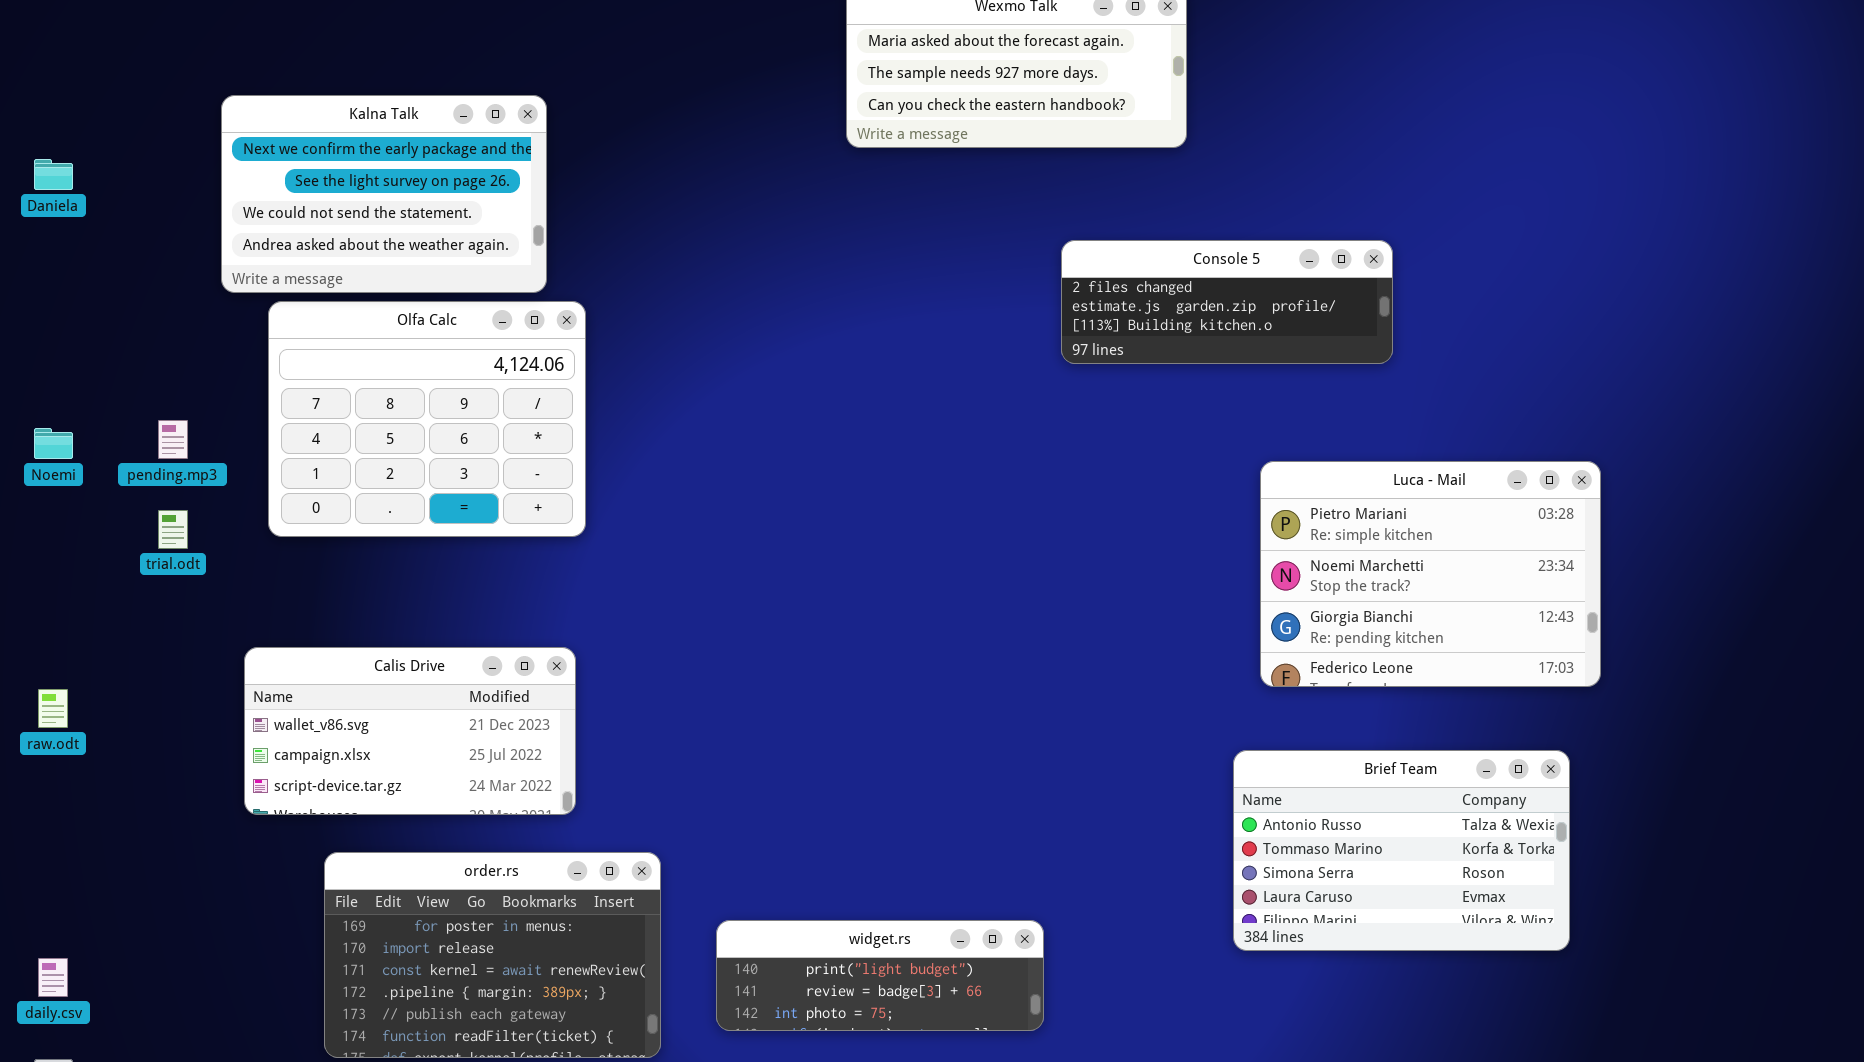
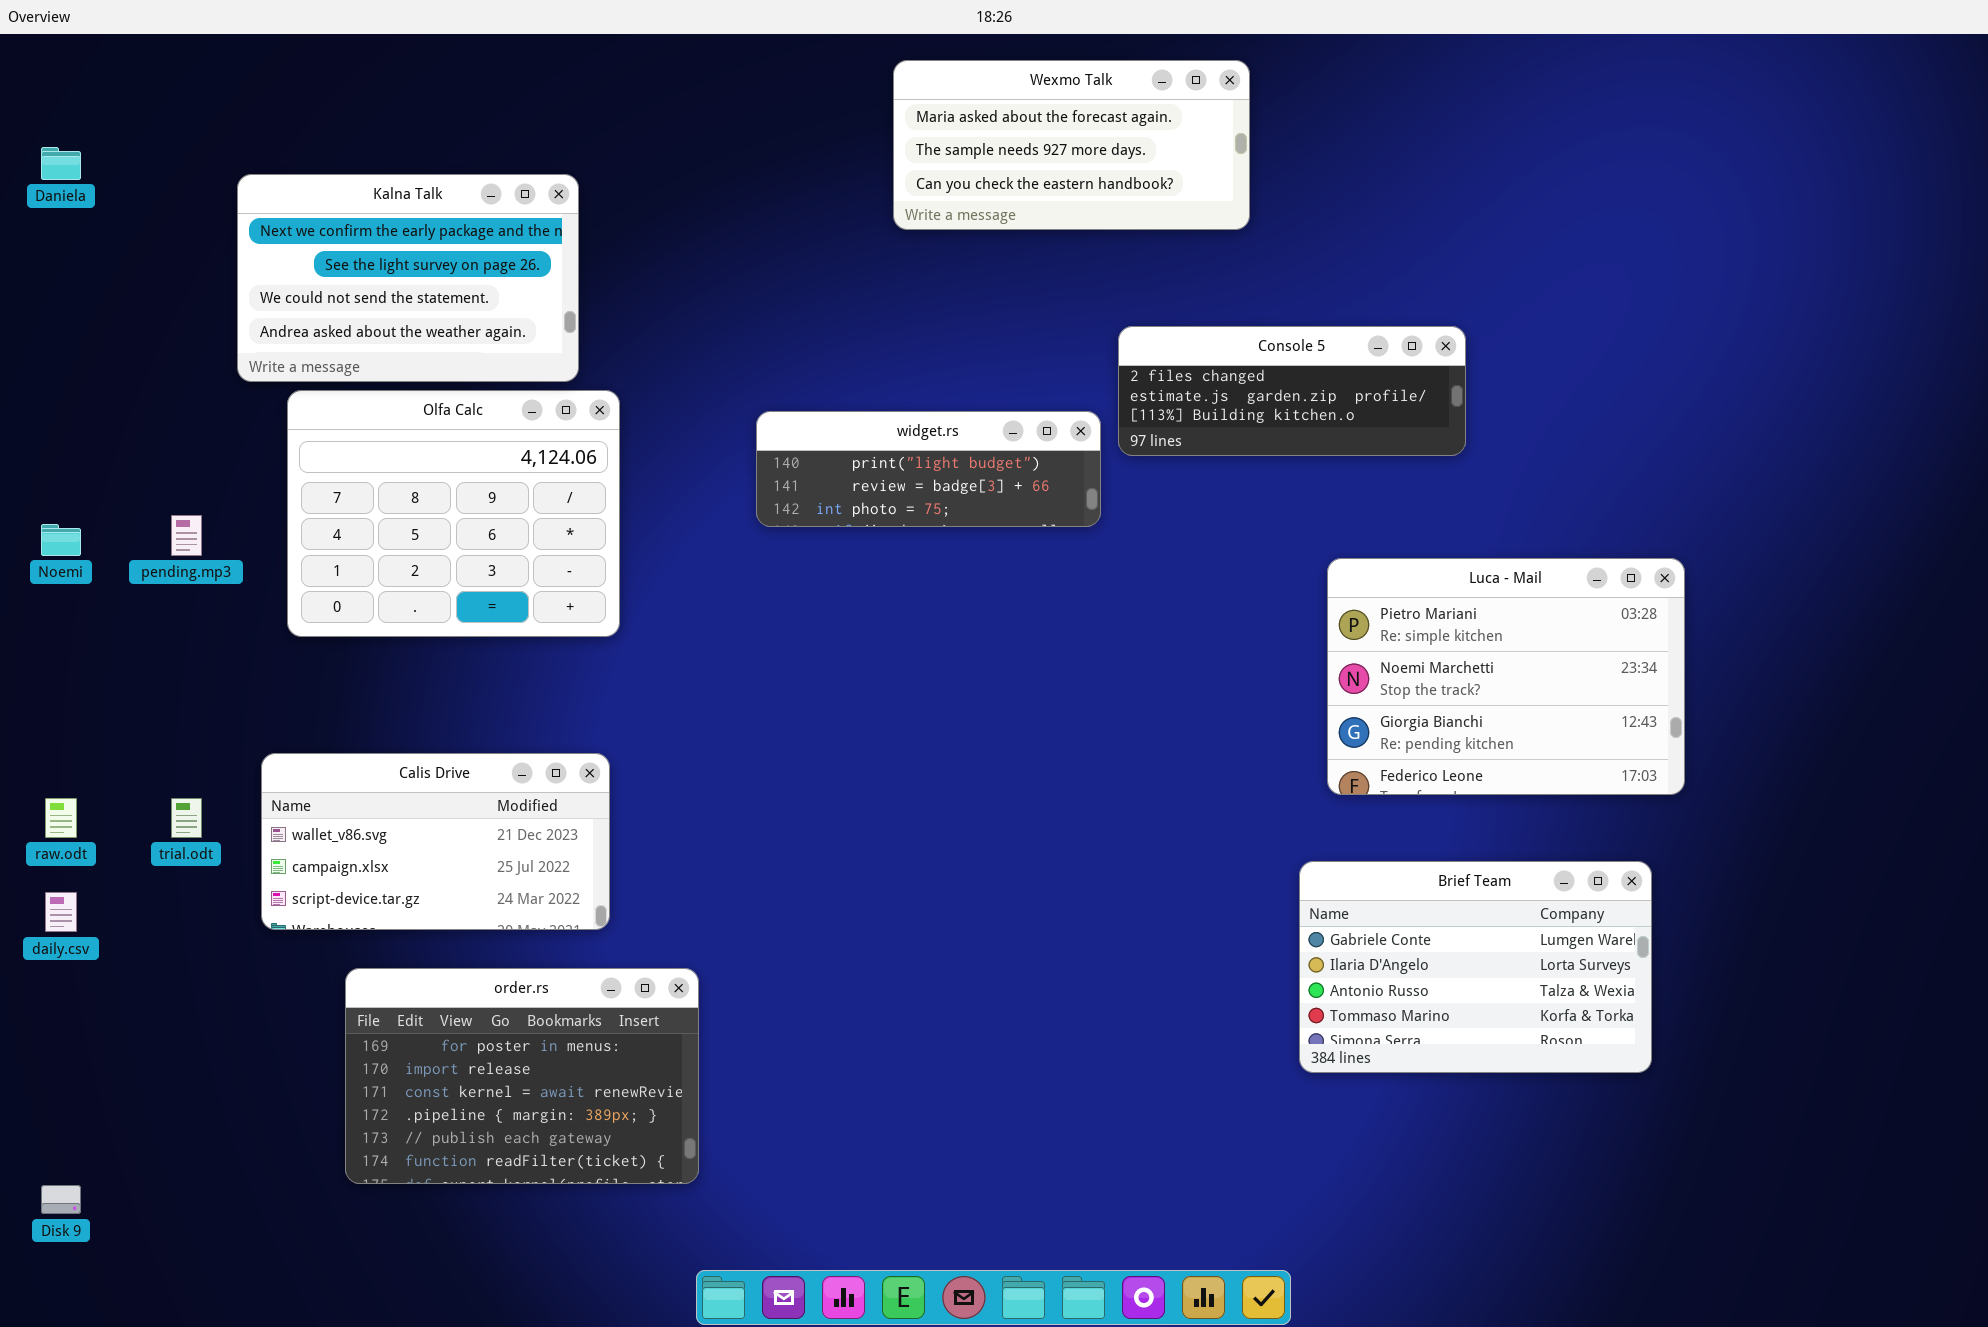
Daniela: [34,159,73,190] -> [41,147,81,180], moved
trial.odt: [158,510,188,549] -> [171,798,202,838], moved
Brief Team: [1233,750,1570,951] -> [1299,861,1652,1073], scrolled up 2 rows
widget.rs: [716,920,1044,1031] -> [756,411,1101,527], moved
daily.csv: [38,958,68,997] -> [45,892,77,932], moved

